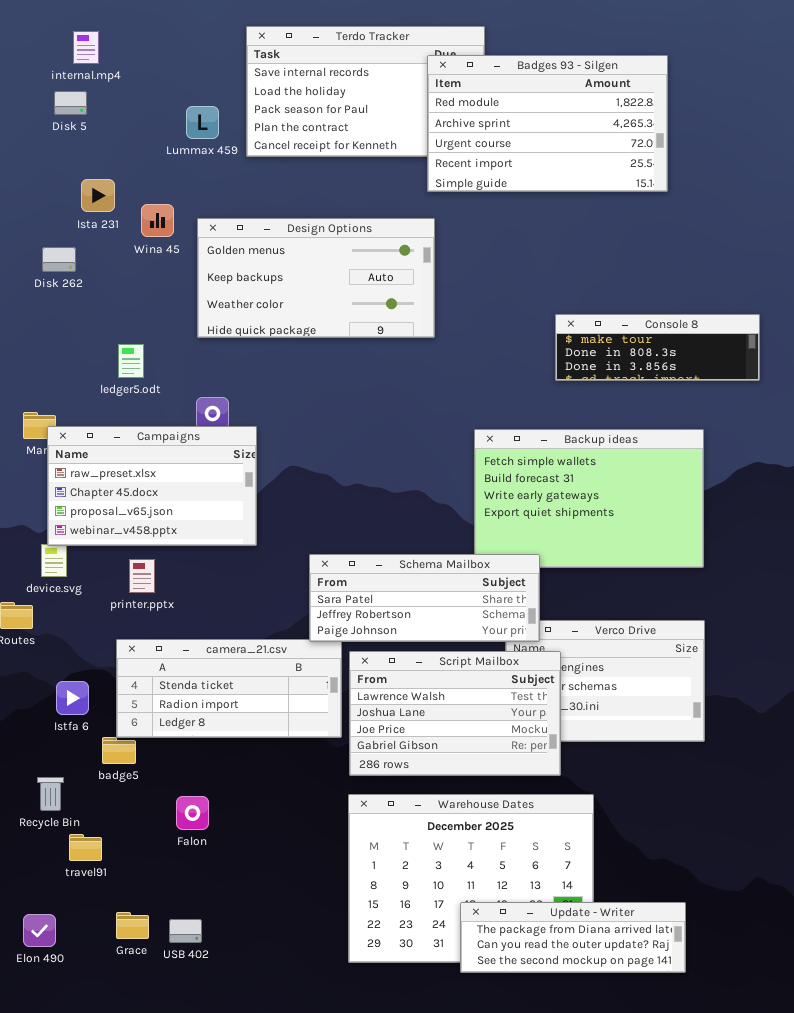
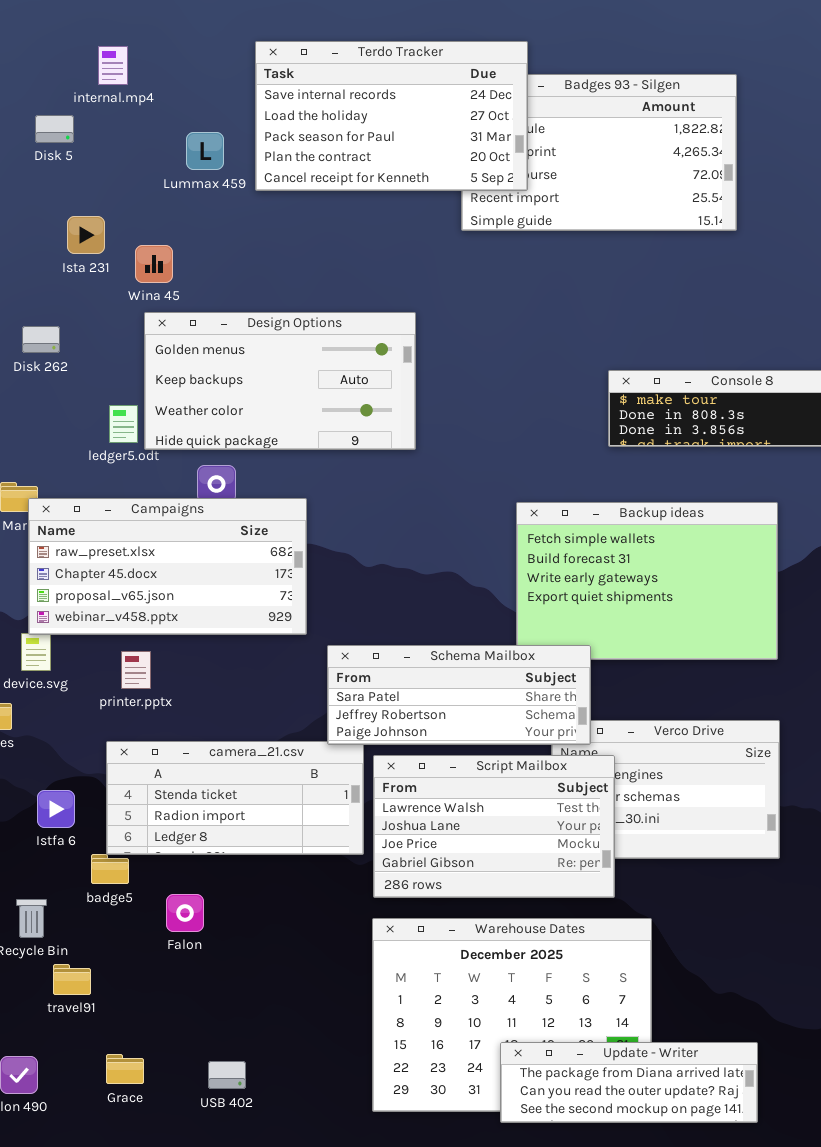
Terdo Tracker: [246,26,485,157] -> [255,41,528,191], raised
internal.mp4: [73,31,99,64] -> [98,46,128,85], moved
Design Options: [197,218,435,338] -> [144,312,416,450], moved
Disk 262: [42,247,76,272] -> [22,326,60,353], moved
Campaigns: [47,426,257,546] -> [28,498,307,635], resized
Falon: [176,796,209,830] -> [166,894,204,932], moved
USB 402: [169,919,202,943] -> [208,1061,246,1089], moved

